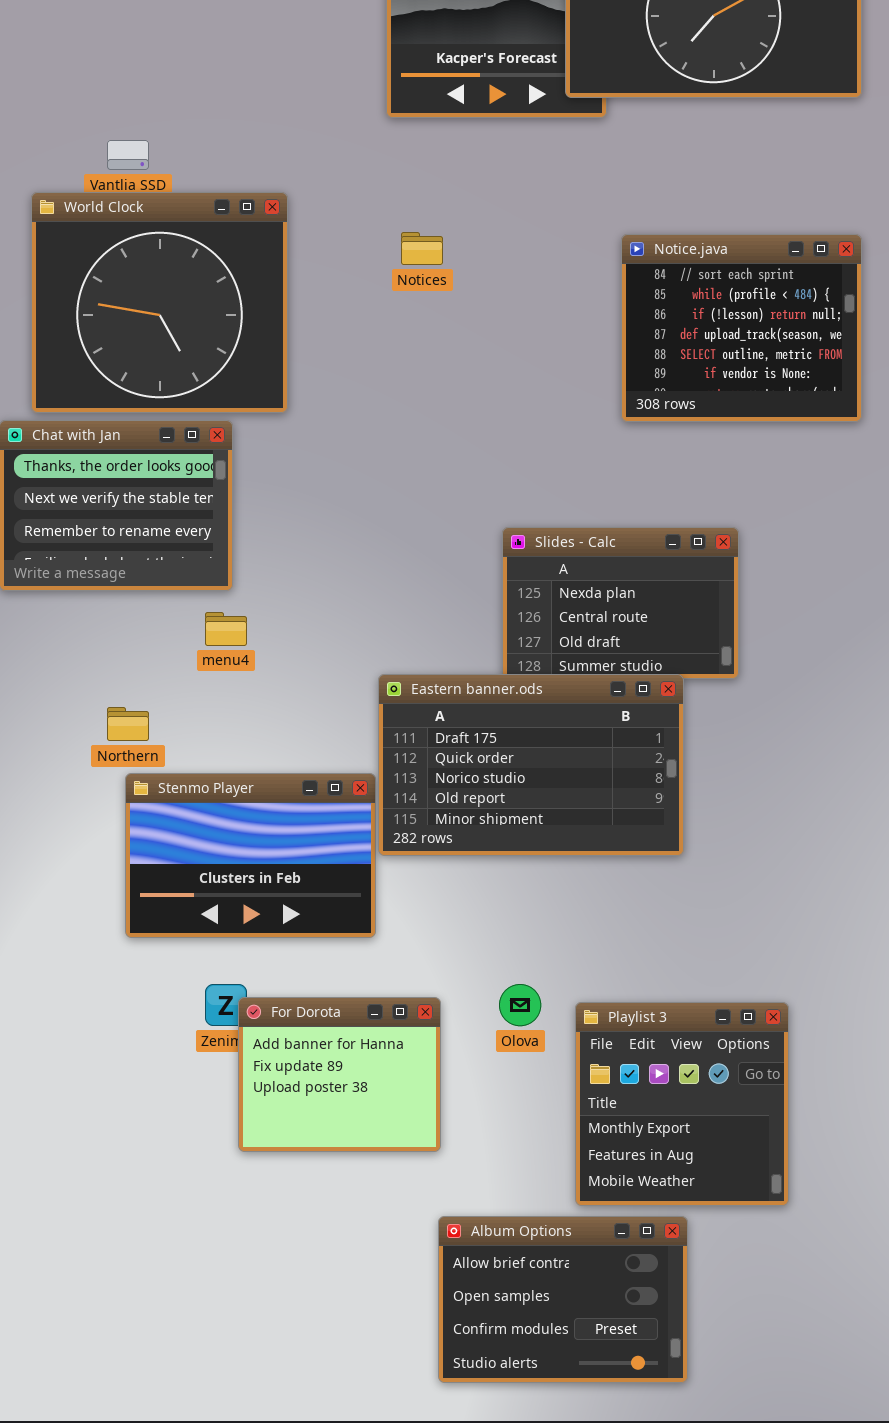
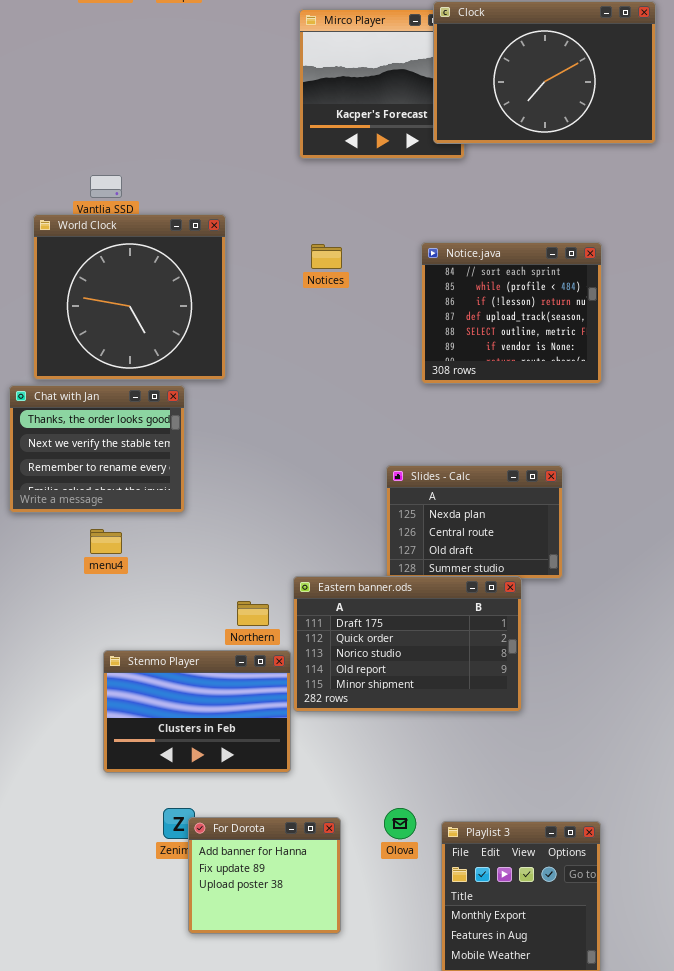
Notice.java: [621,234,862,422] -> [421,242,602,384], moved
menu4: [205,612,247,646] -> [90,529,122,554], moved
Northern: [107,707,149,741] -> [237,601,269,626], moved

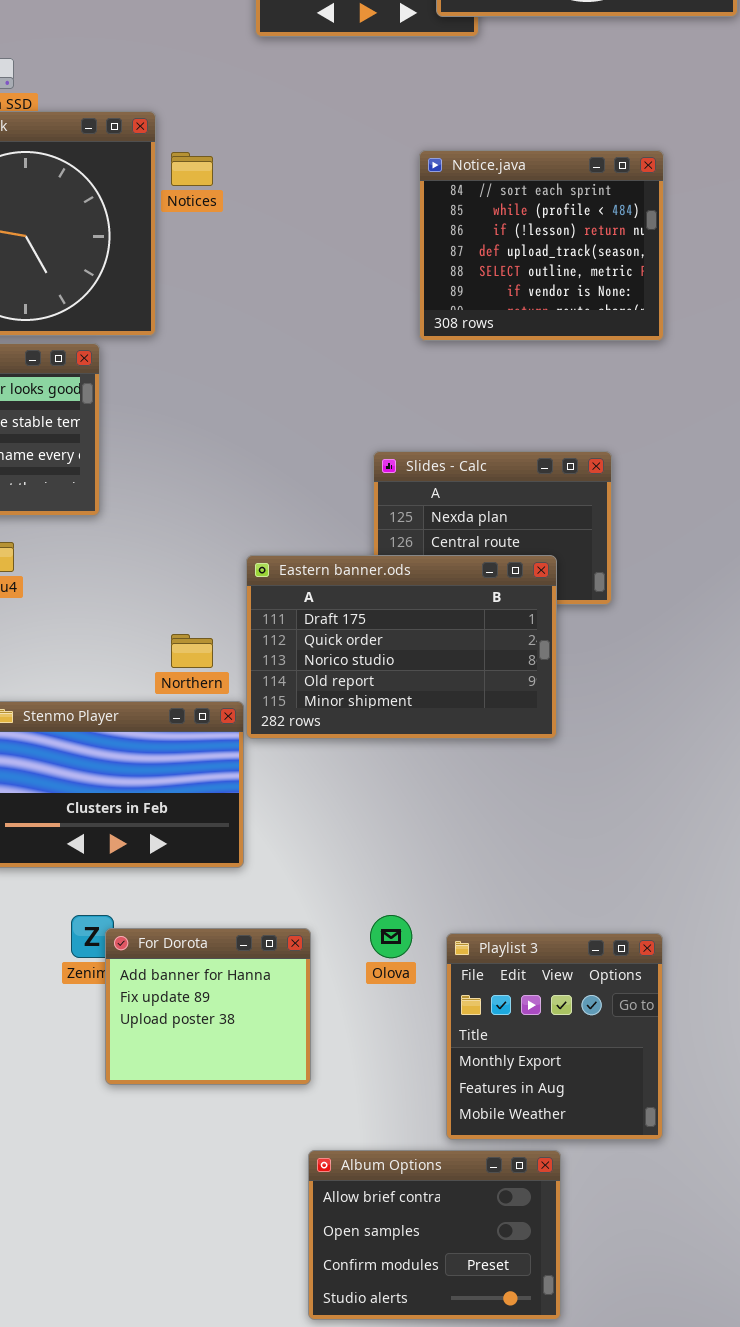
Notices: [311,244,342,269] -> [171,152,213,186], moved
Eastern banner.ods: [293,576,522,712] -> [246,555,557,739], moved

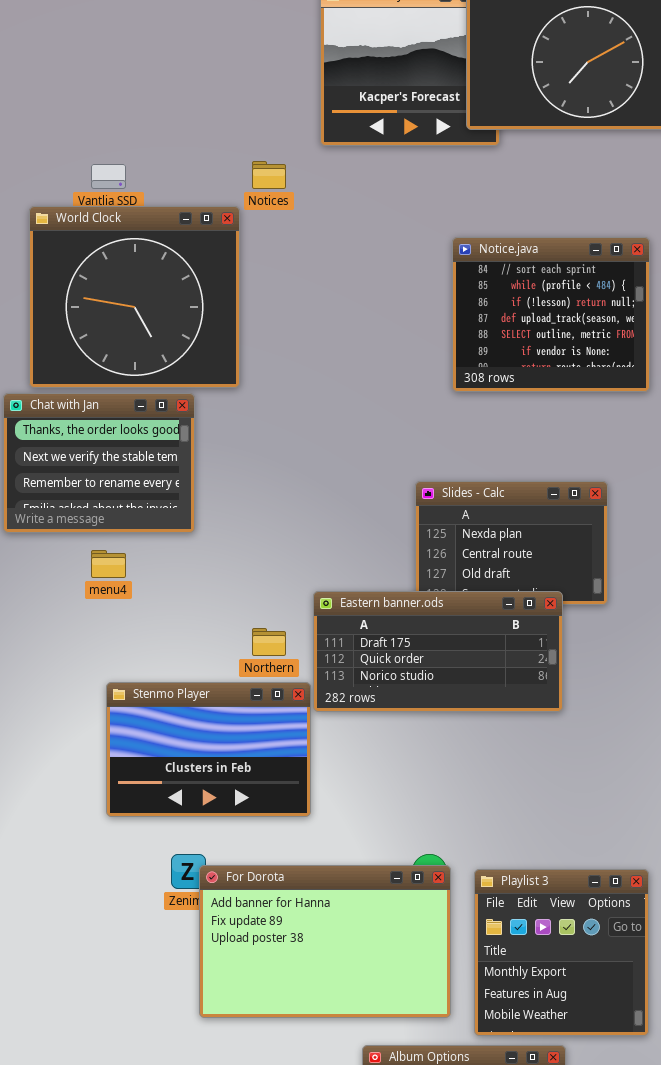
Notices: [171,152,213,186] -> [252,161,286,189], moved
Eastern banner.ods: [246,555,557,739] -> [313,591,563,712], resized
For Dorota: [105,928,311,1085] -> [199,865,451,1018], resized

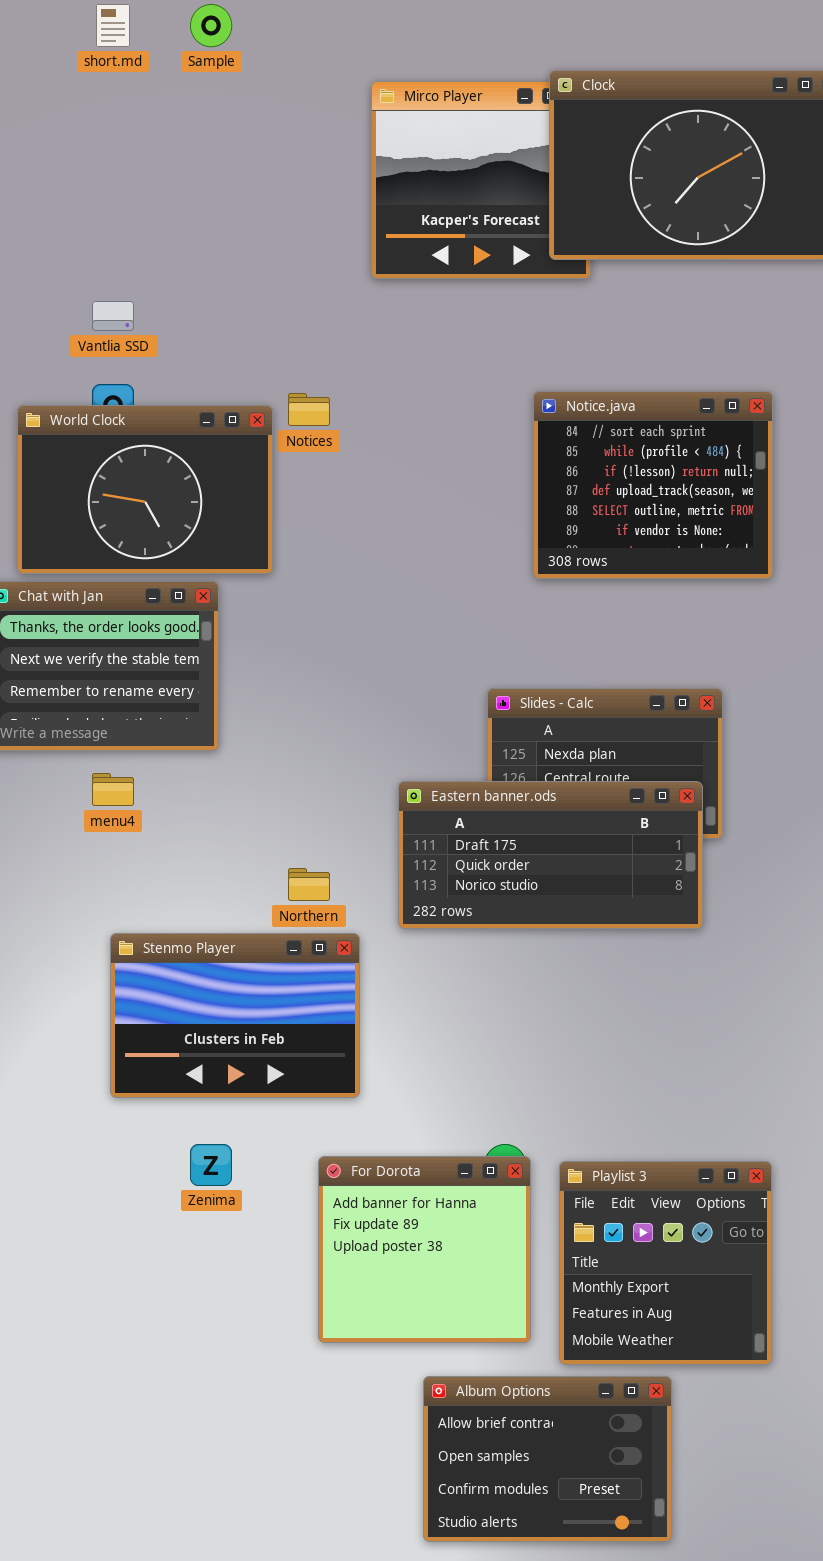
Notices: [252,161,286,189] -> [288,393,330,426], moved
World Clock: [29,206,240,388] -> [17,405,273,574], resized
Eastern banner.ods: [313,591,563,712] -> [398,781,703,929], moved
For Dorota: [199,865,451,1018] -> [318,1156,531,1343], resized

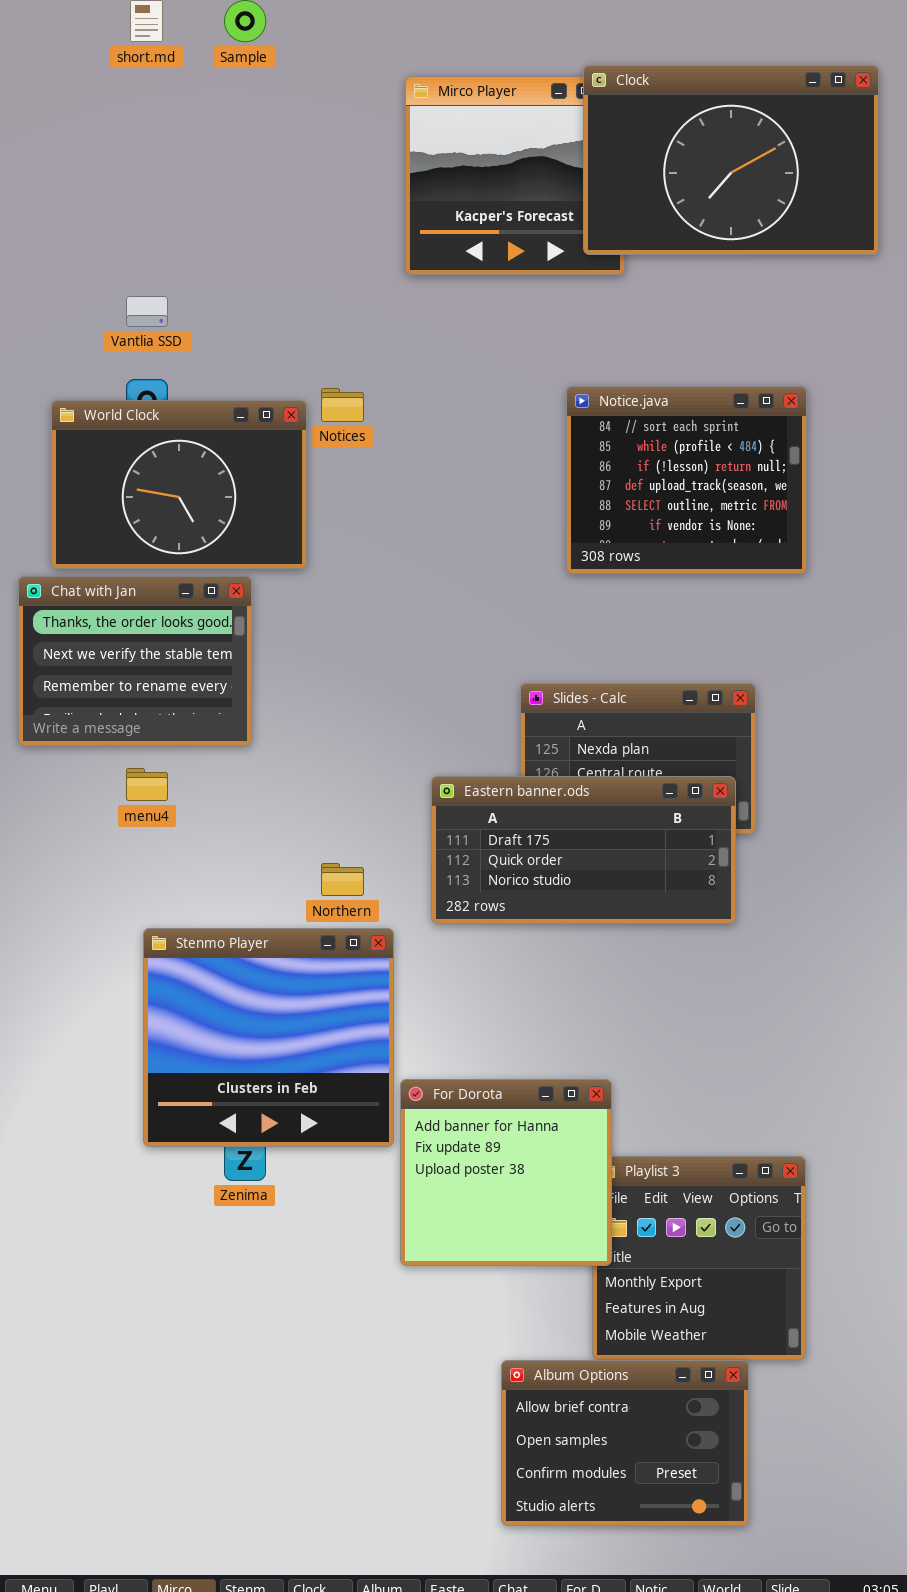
Stenmo Player: [110,933,360,1098] -> [143,928,394,1147], resized
For Dorota: [318,1156,531,1343] -> [400,1079,612,1266], moved
Album Options: [423,1376,672,1542] -> [501,1360,749,1526], moved

